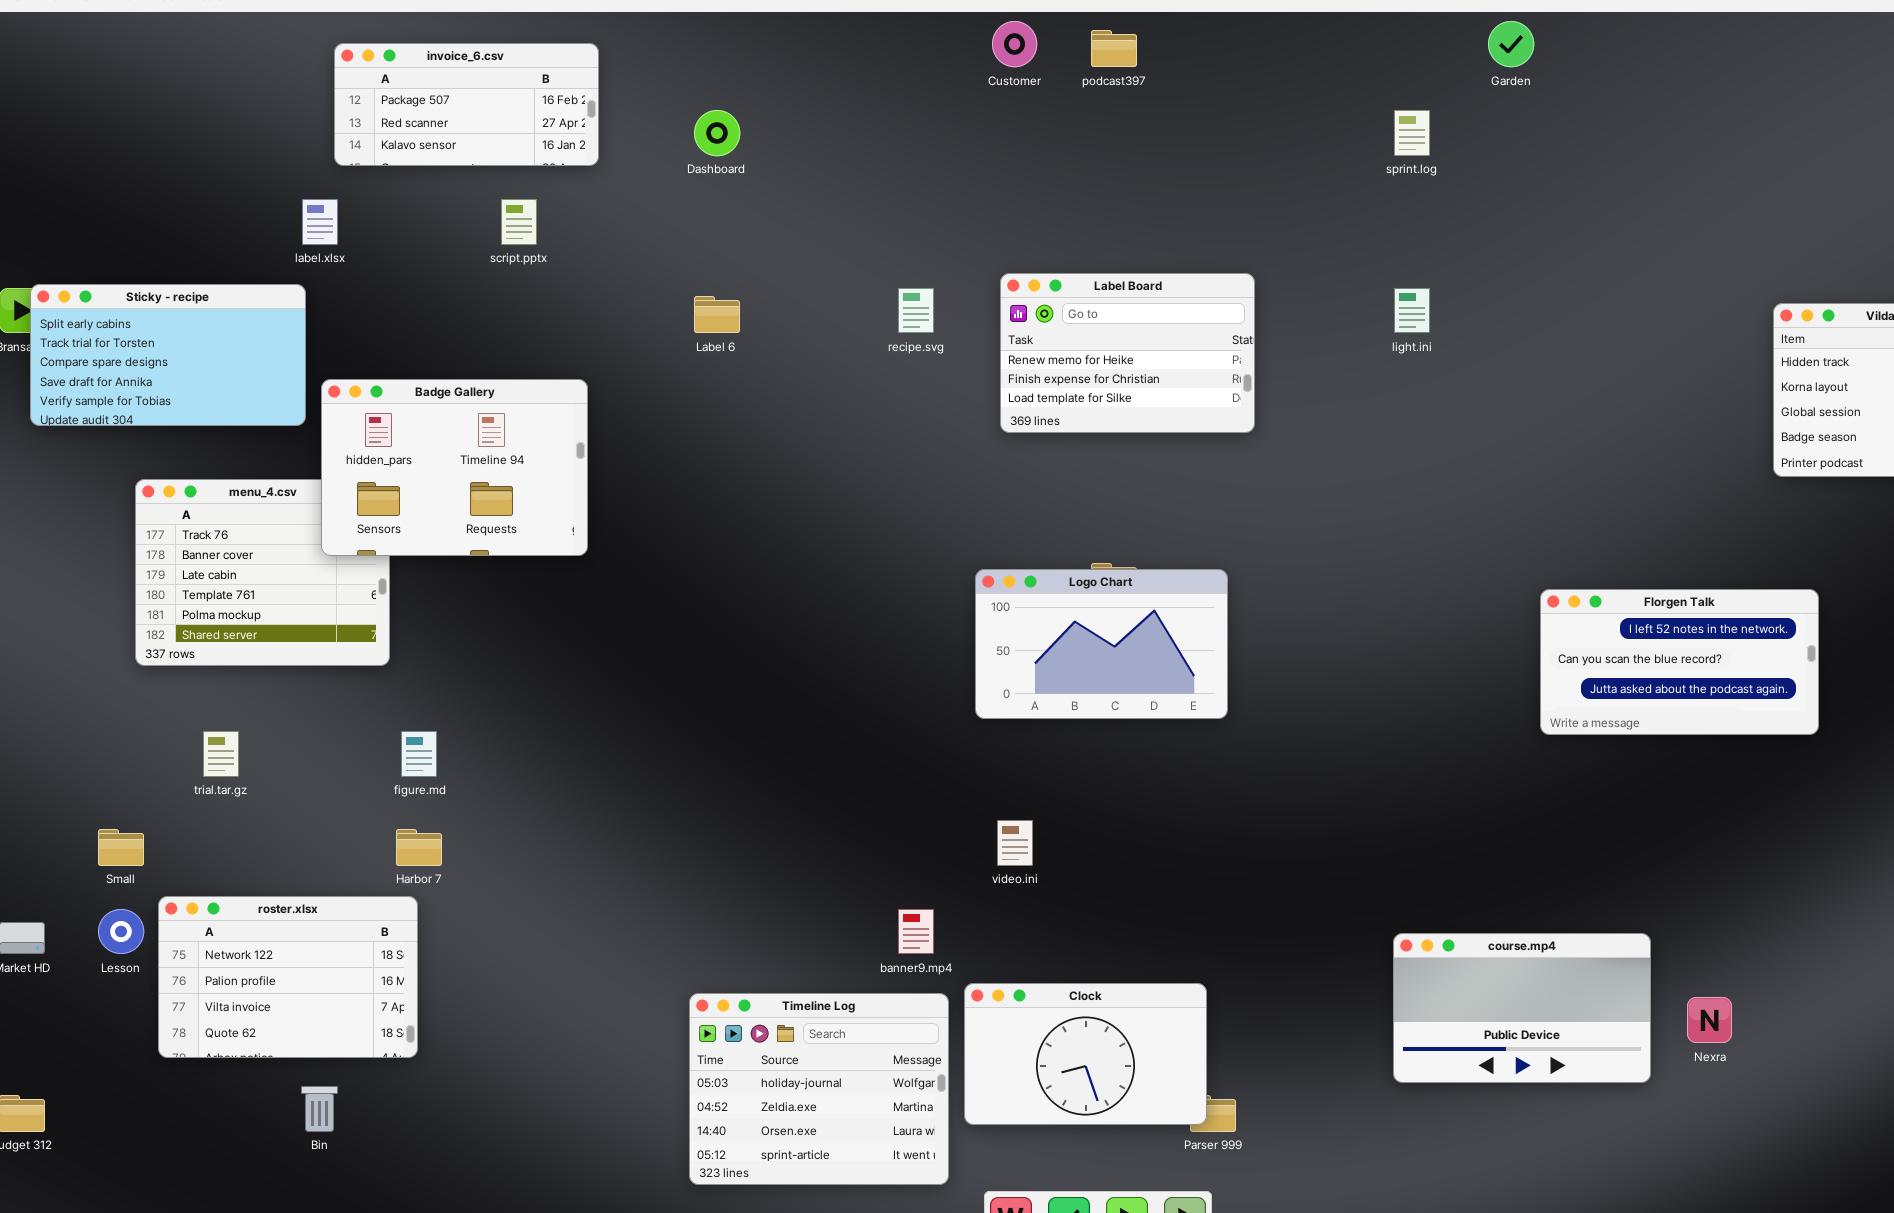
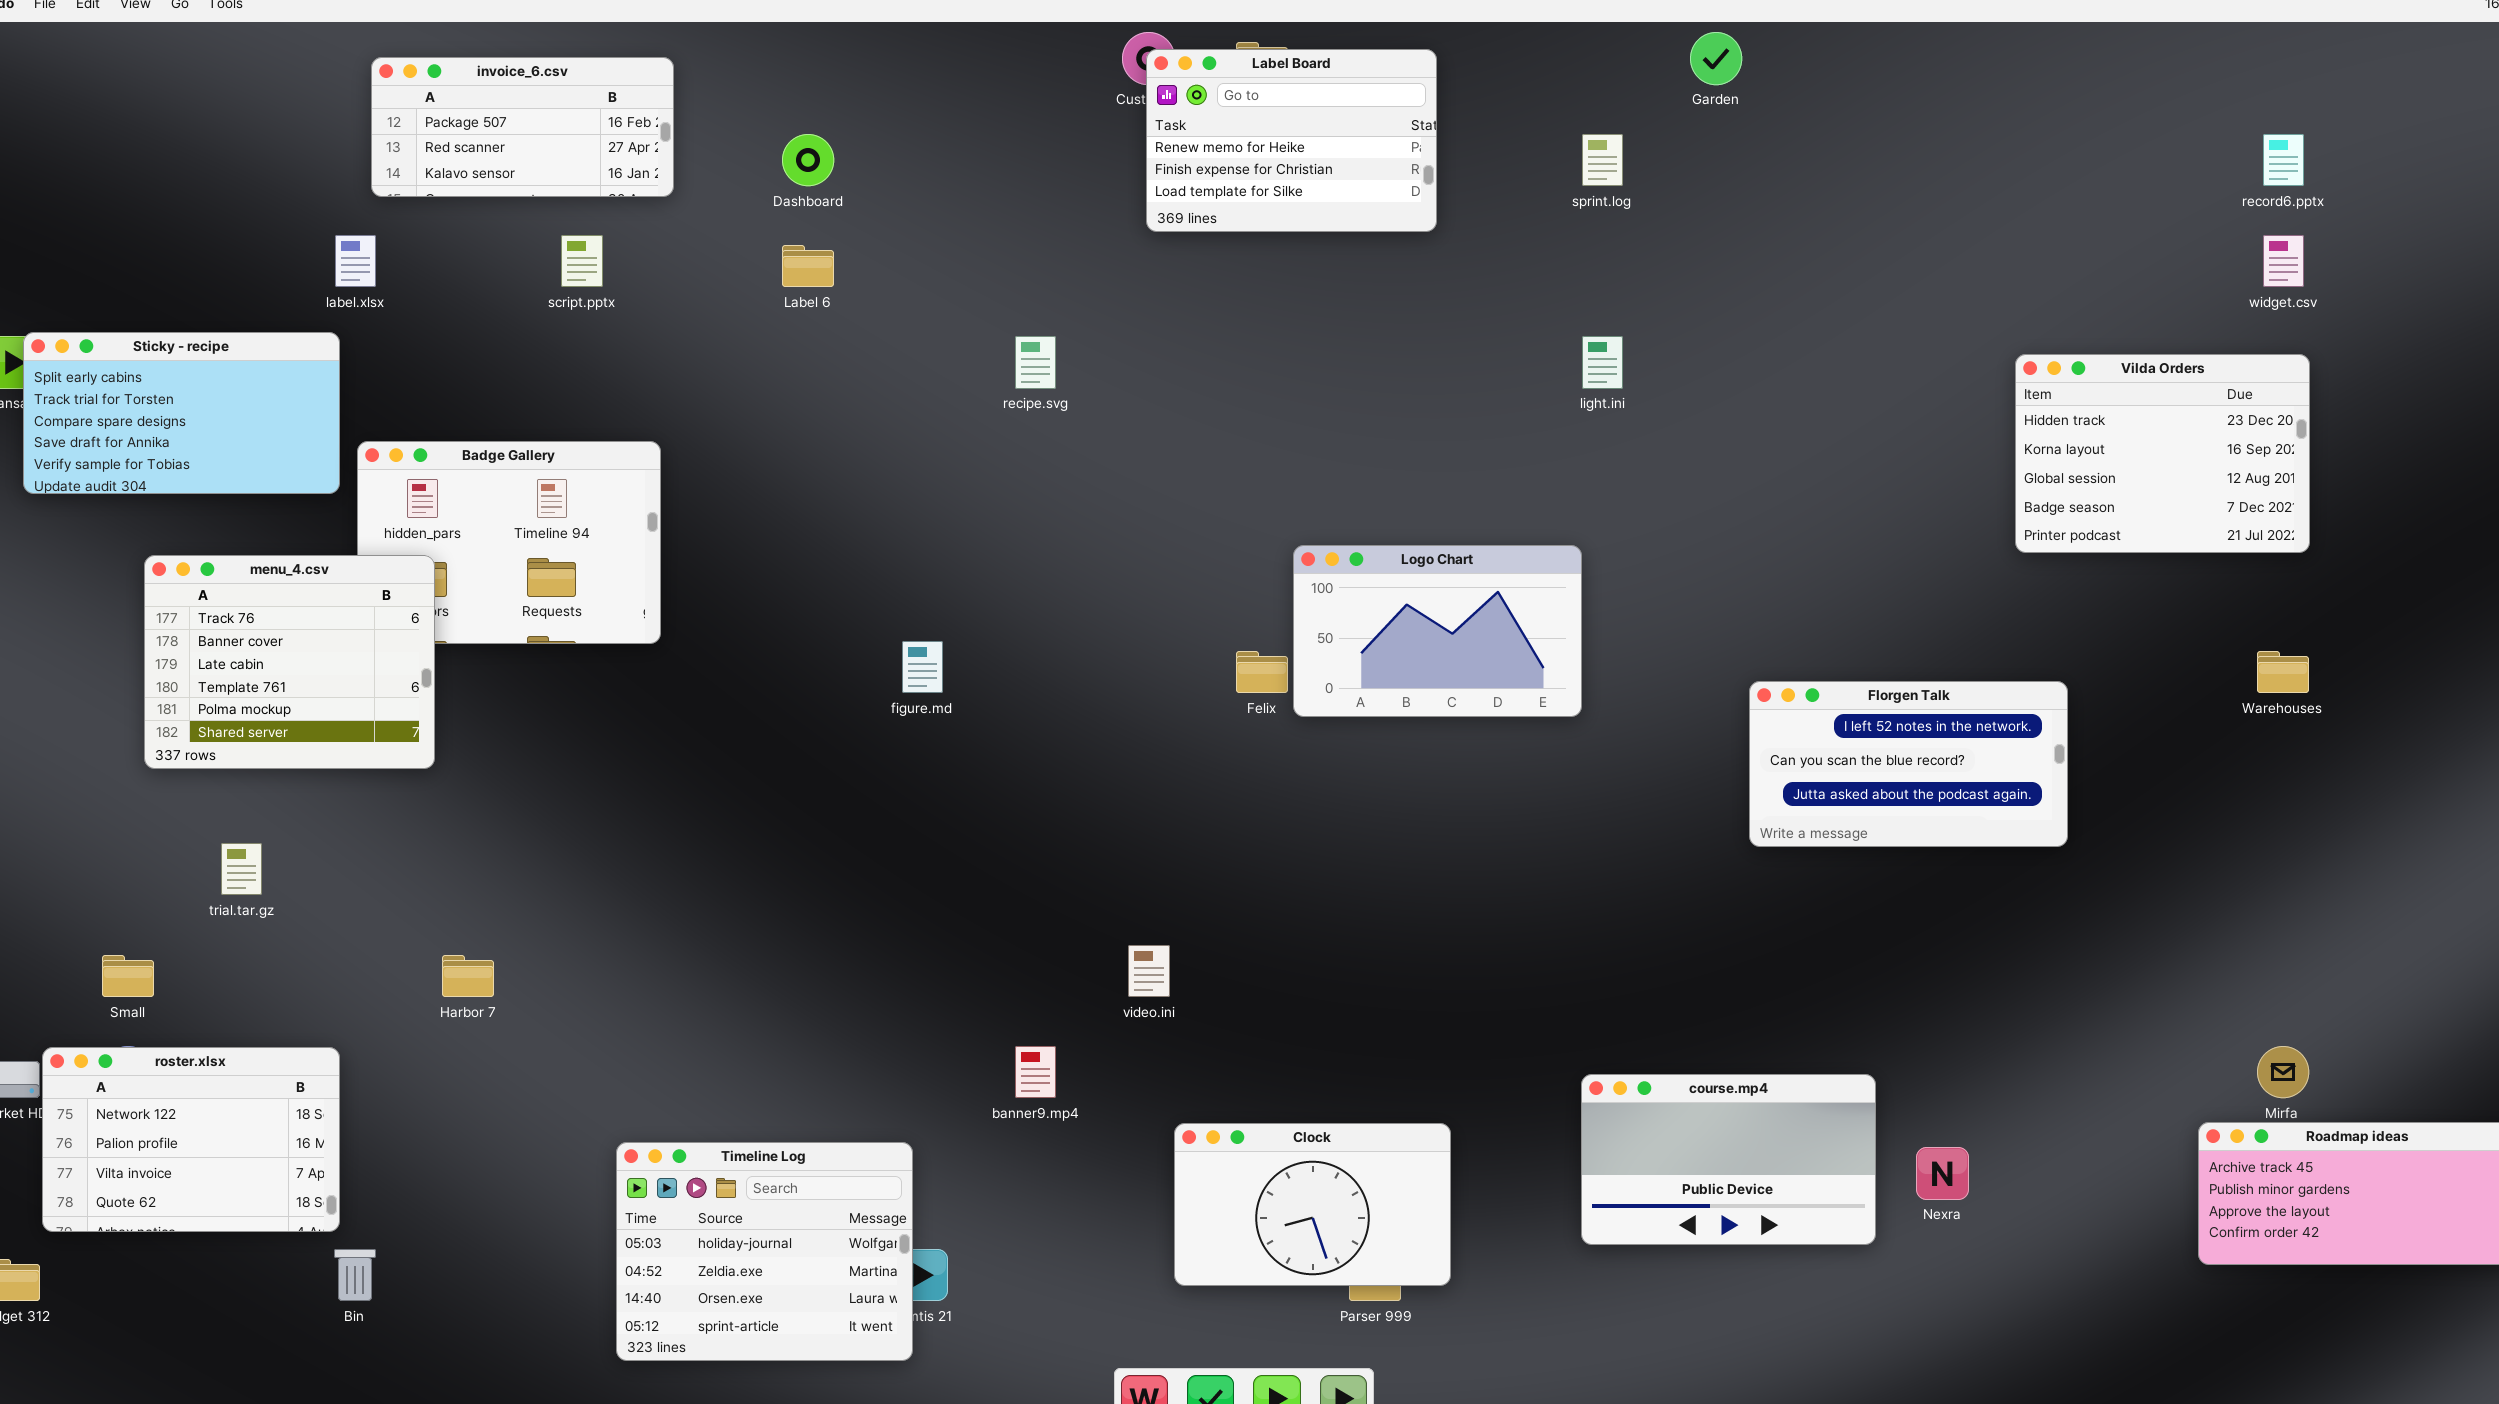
Label Board: [1000,273,1255,433] -> [1146,49,1437,232], moved
Label 6: [694,296,740,333] -> [782,245,834,287], moved
menu_4.csv: [135,479,390,666] -> [144,555,435,769], raised
Logo Chart: [975,569,1228,719] -> [1293,545,1582,717], moved
figure.md: [401,731,437,777] -> [902,641,943,693], moved
roster.xlsx: [158,896,418,1058] -> [42,1047,340,1232], moved
Clock: [964,983,1207,1125] -> [1174,1123,1451,1286], moved
Timeline Log: [689,993,949,1185] -> [616,1142,913,1361], moved

